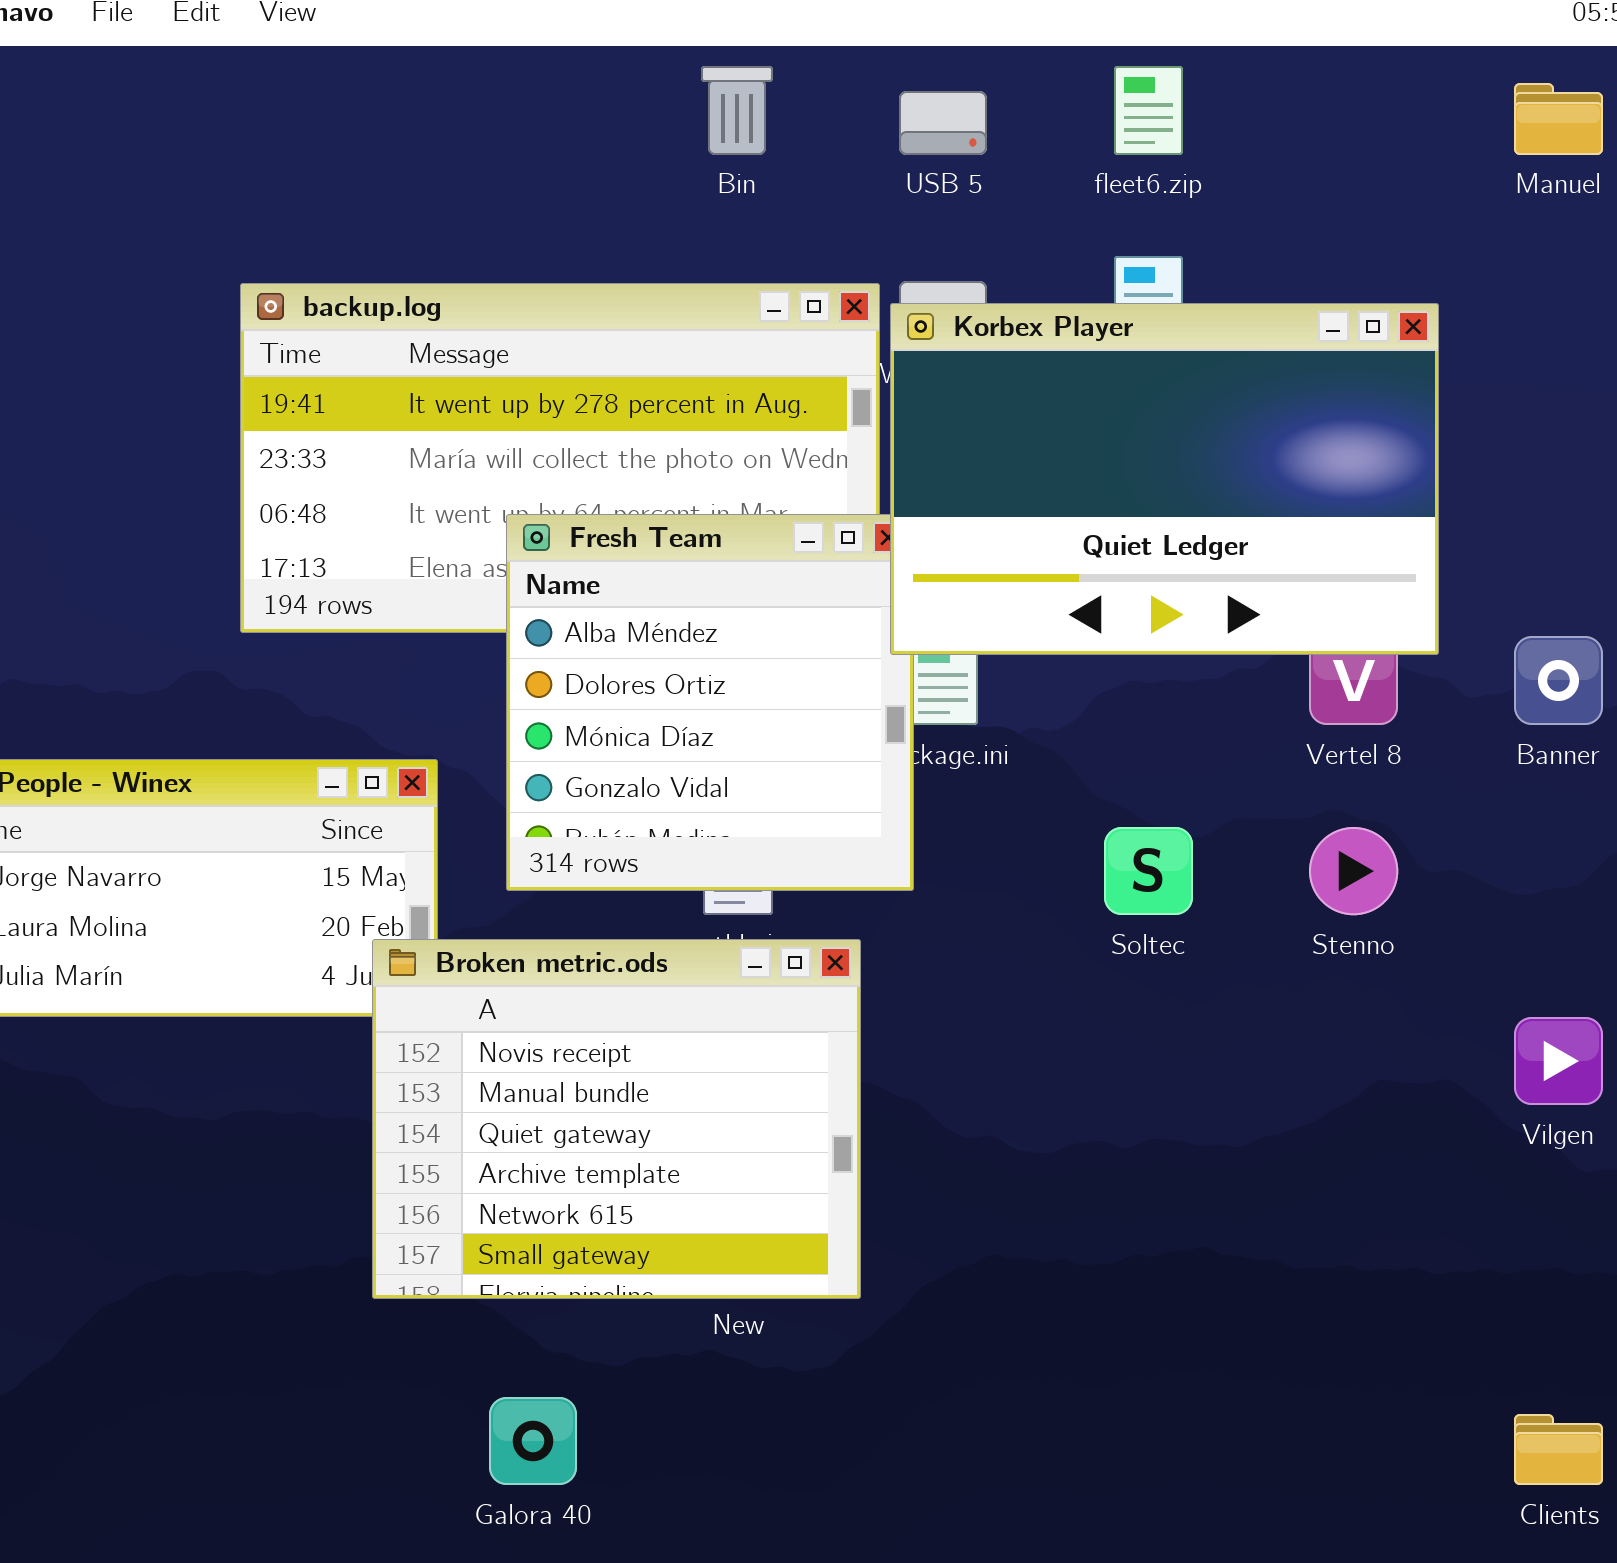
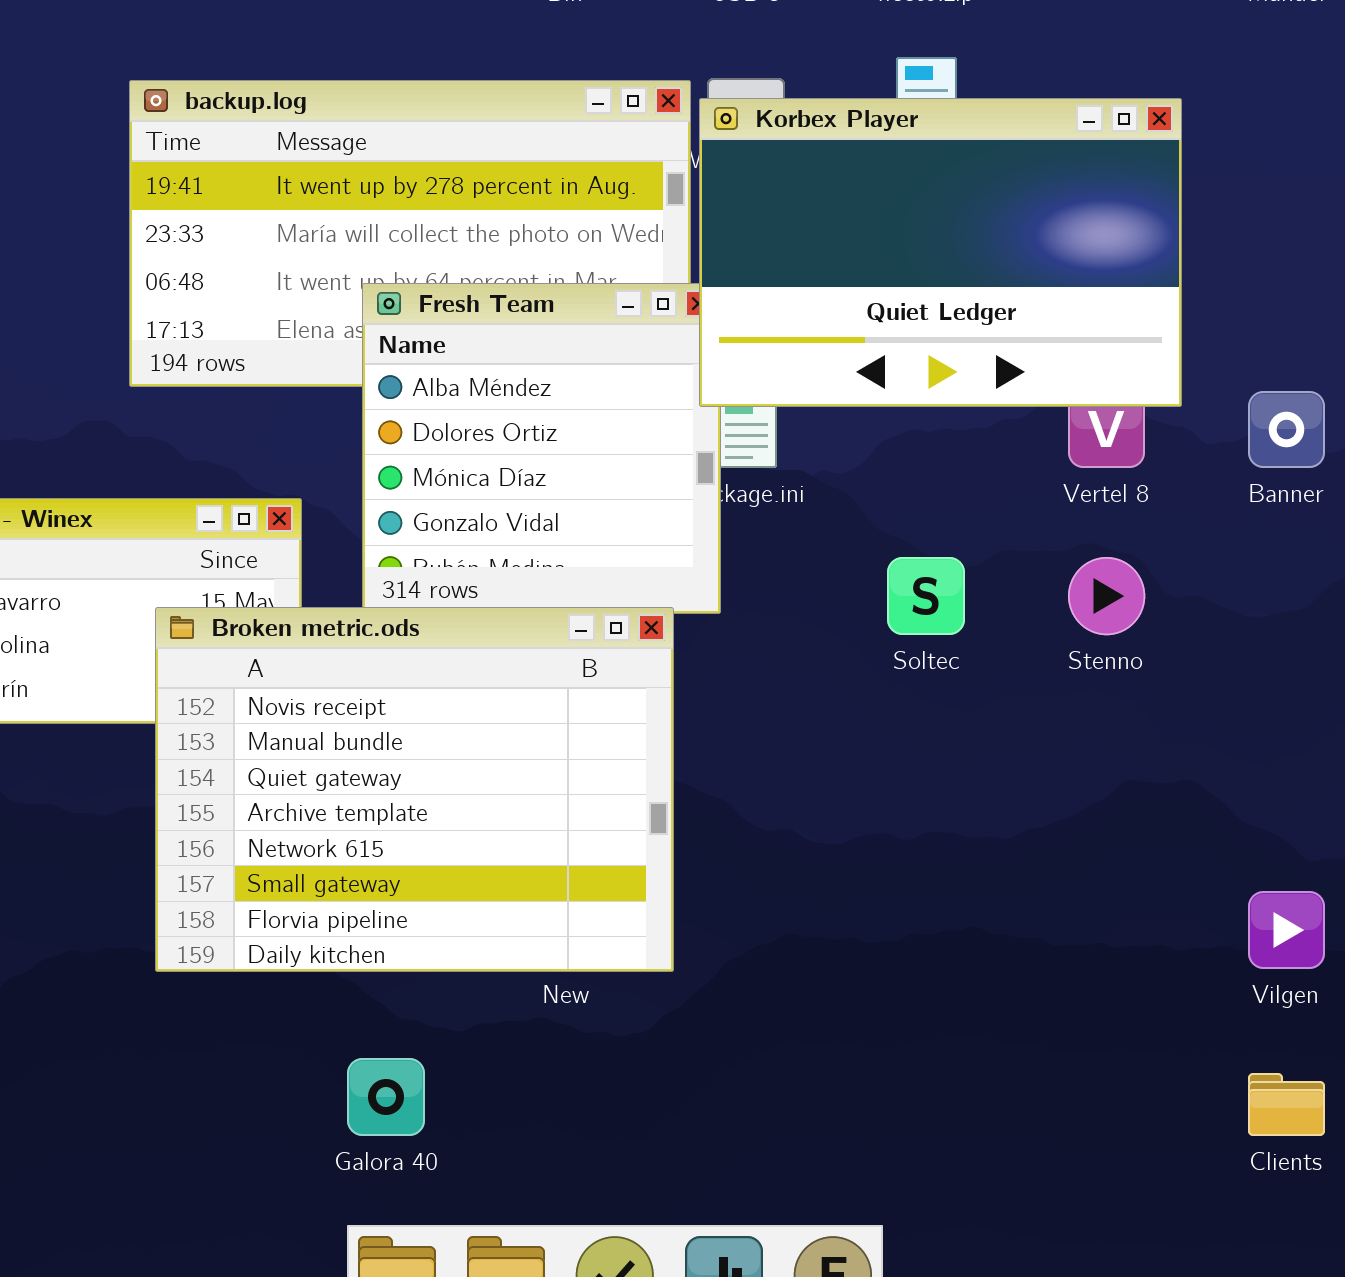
Broken metric.ods: [372,939,861,1299] -> [155,607,674,972], resized
Vilgen: [1514,1017,1603,1105] -> [1248,891,1325,969], moved

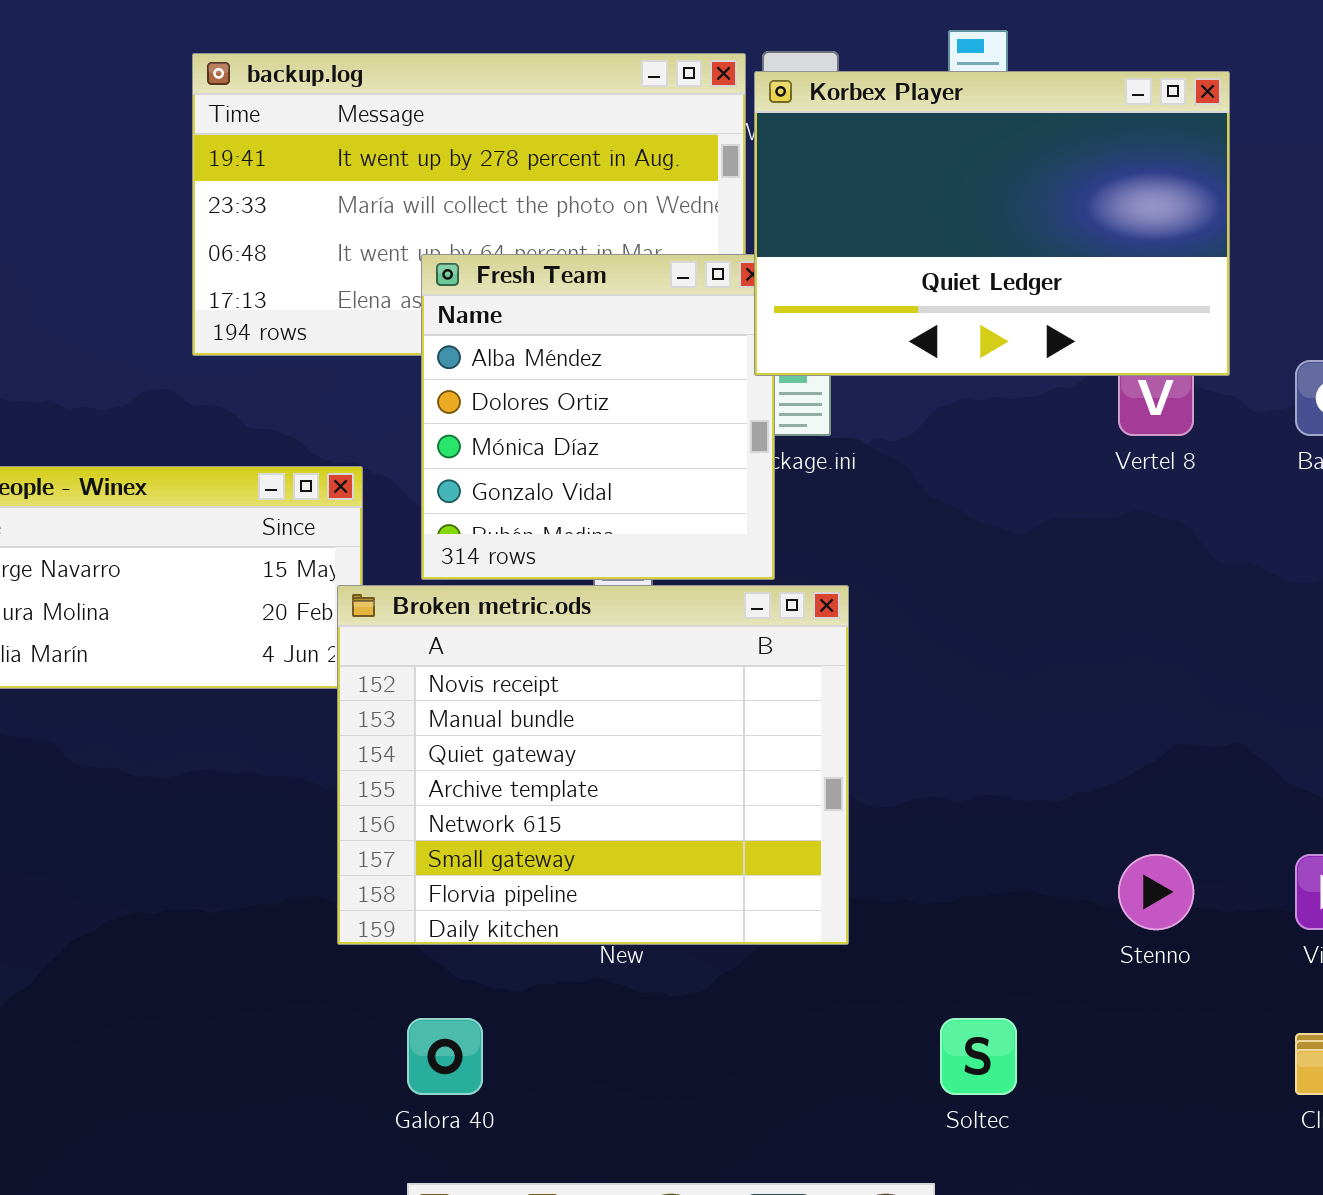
Soltec: [887,557,965,635] -> [940,1018,1017,1095], moved
Stenno: [1068,557,1145,635] -> [1118,854,1194,930], moved
Broken metric.ods: [155,607,674,972] -> [337,585,849,945], moved

